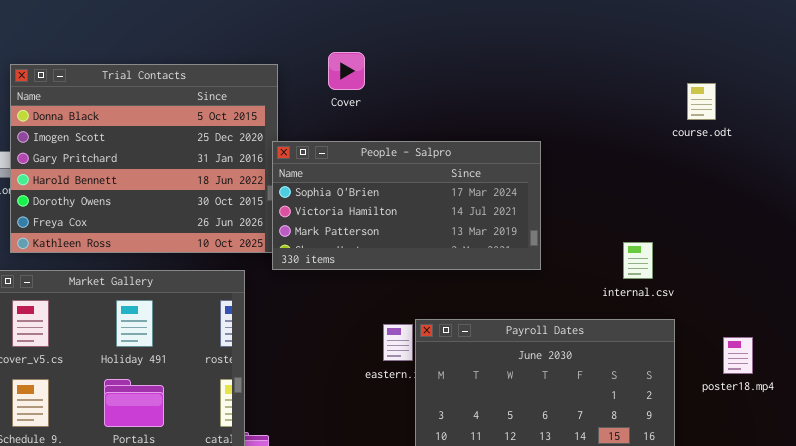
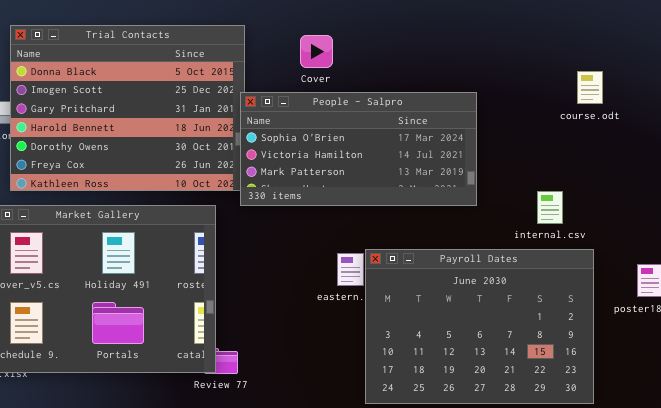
Cover: [328,52,365,90] -> [300,35,333,68], moved
course.odt: [687,83,716,120] -> [577,71,603,104], moved
internal.csv: [623,242,653,279] -> [537,191,563,224], moved

